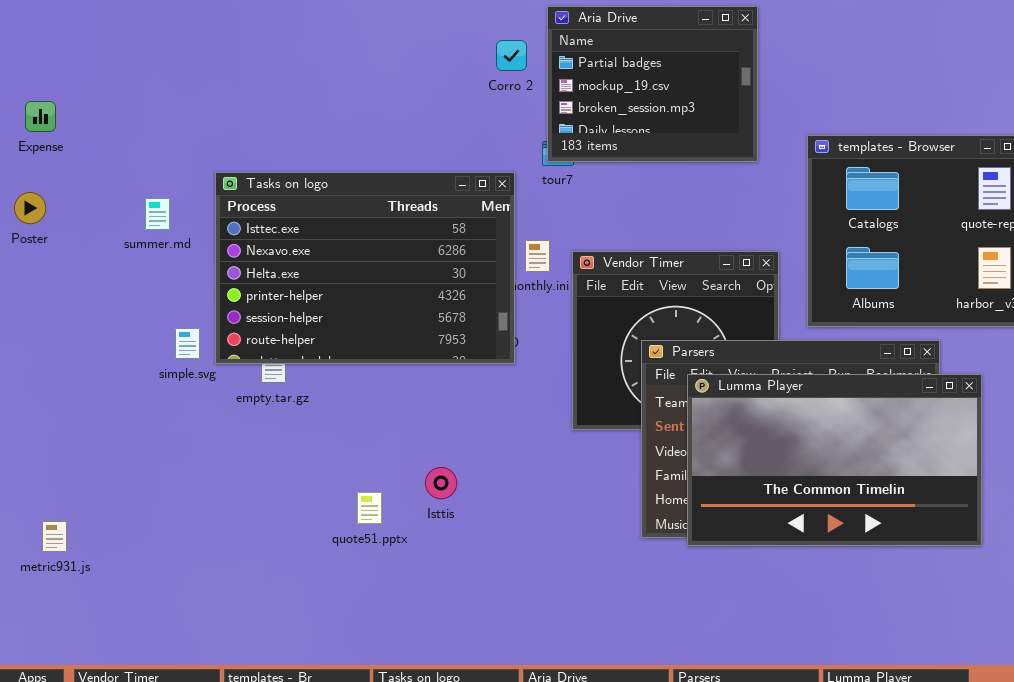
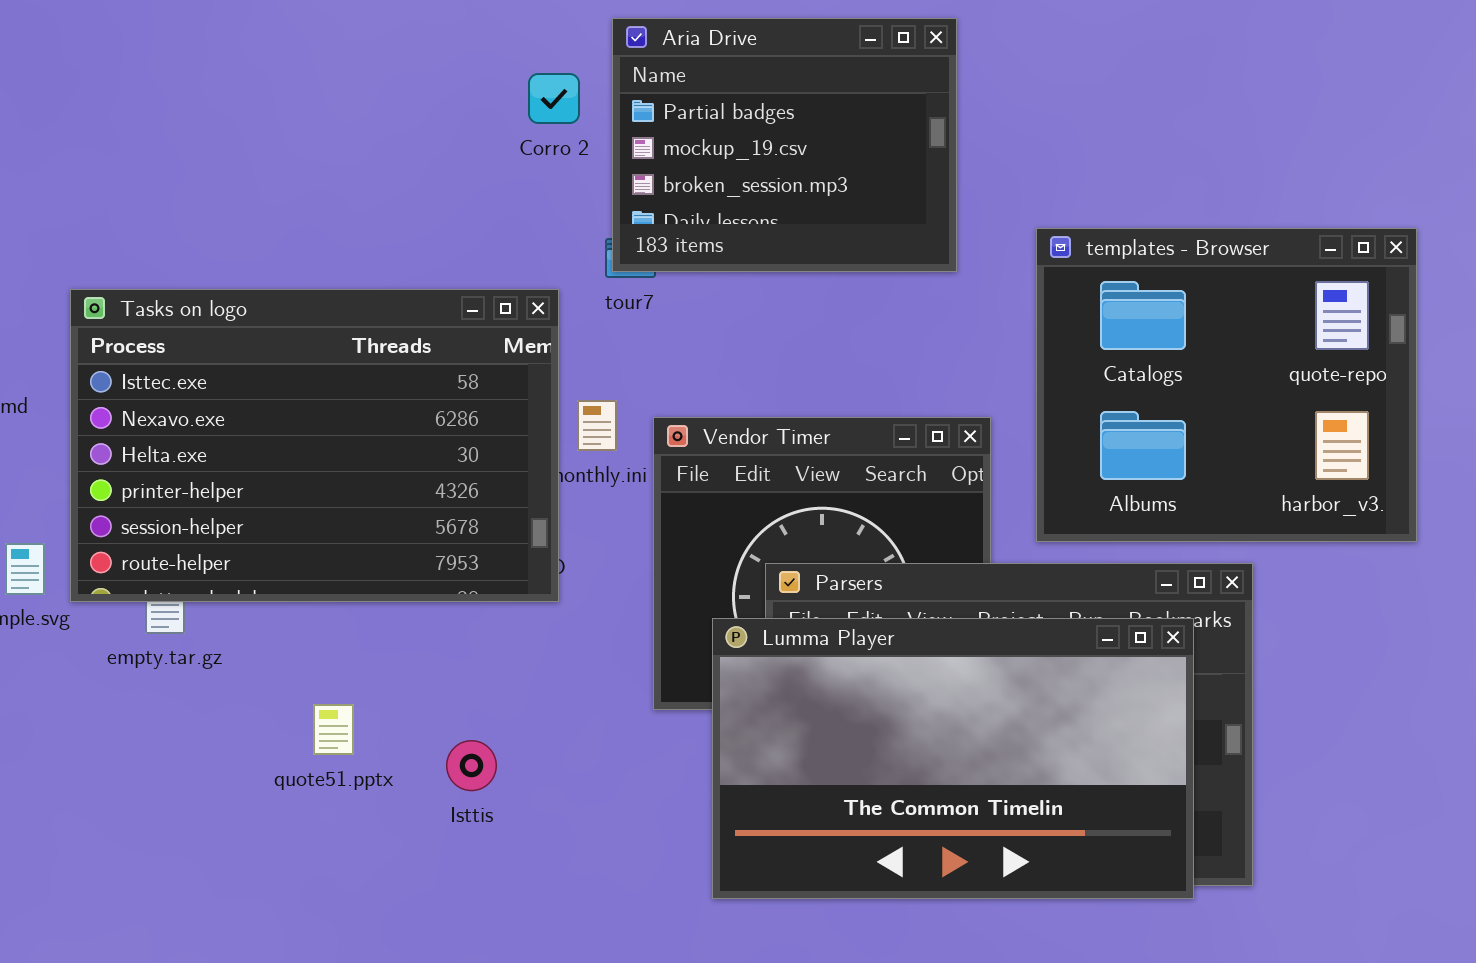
Lumma Player: [687,374,982,546] -> [712,618,1194,899], moved
Isttis: [425,467,457,499] -> [446,740,497,791], moved
quote51.pptx: [357,492,382,524] -> [313,704,354,755], moved

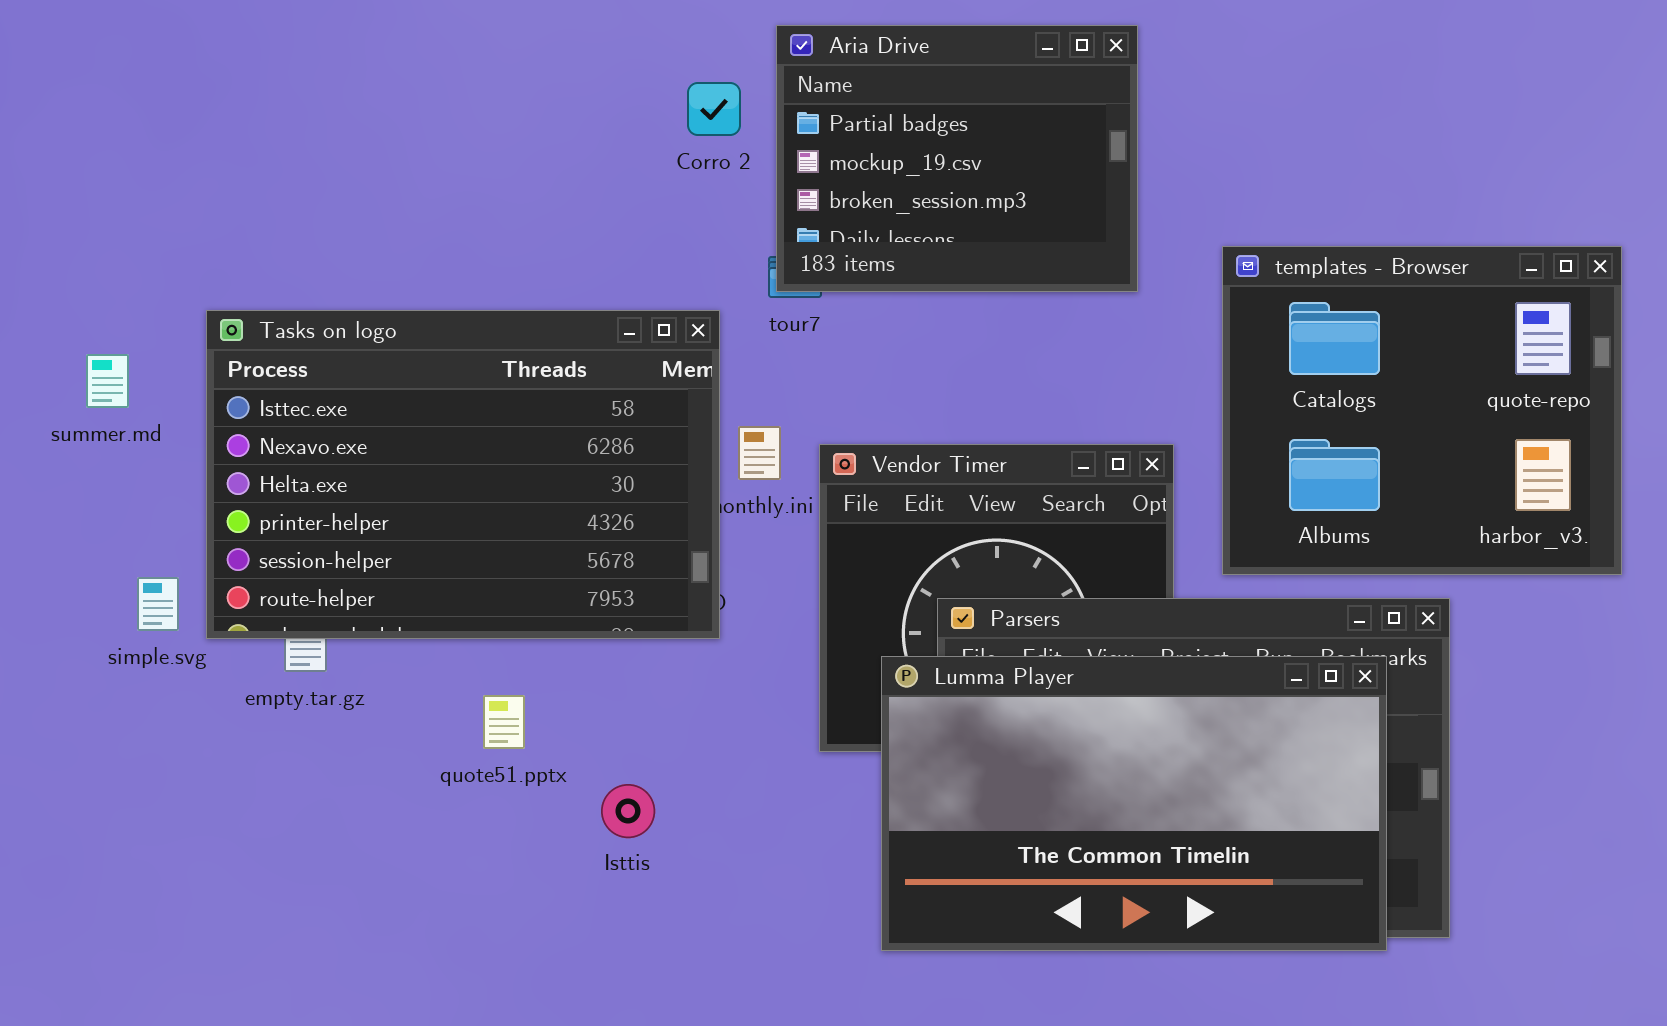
quote51.pptx: [313,704,354,755] -> [483,695,525,749], moved

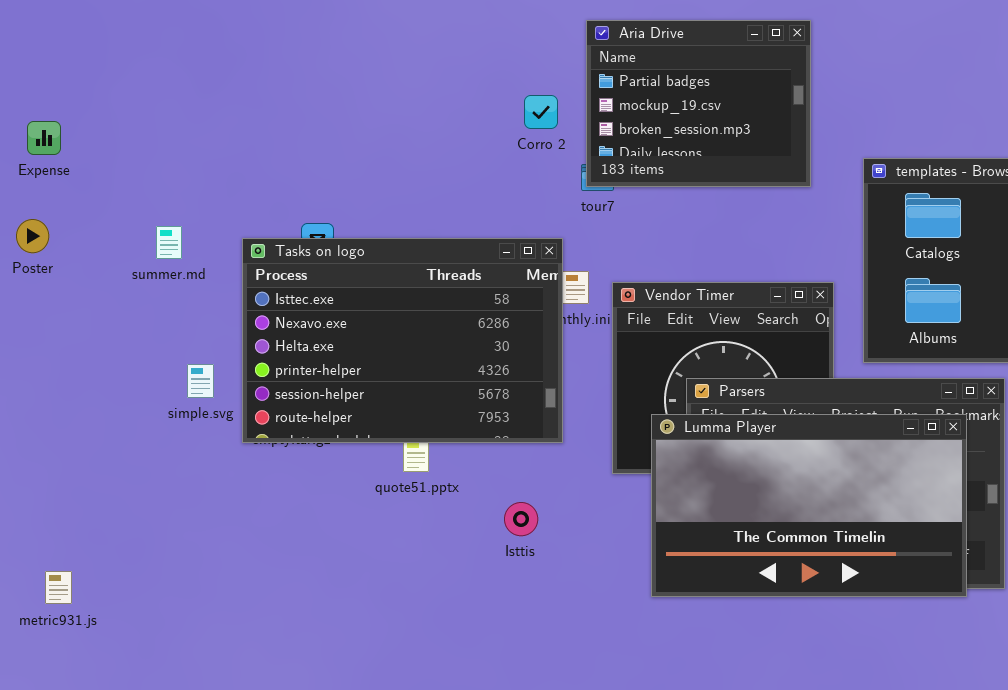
Corro 2: [687,82,741,136] -> [524,95,558,129], moved
Tasks on logo: [206,310,720,639] -> [242,238,563,443], moved
Isttis: [601,784,655,838] -> [504,502,538,536], moved

